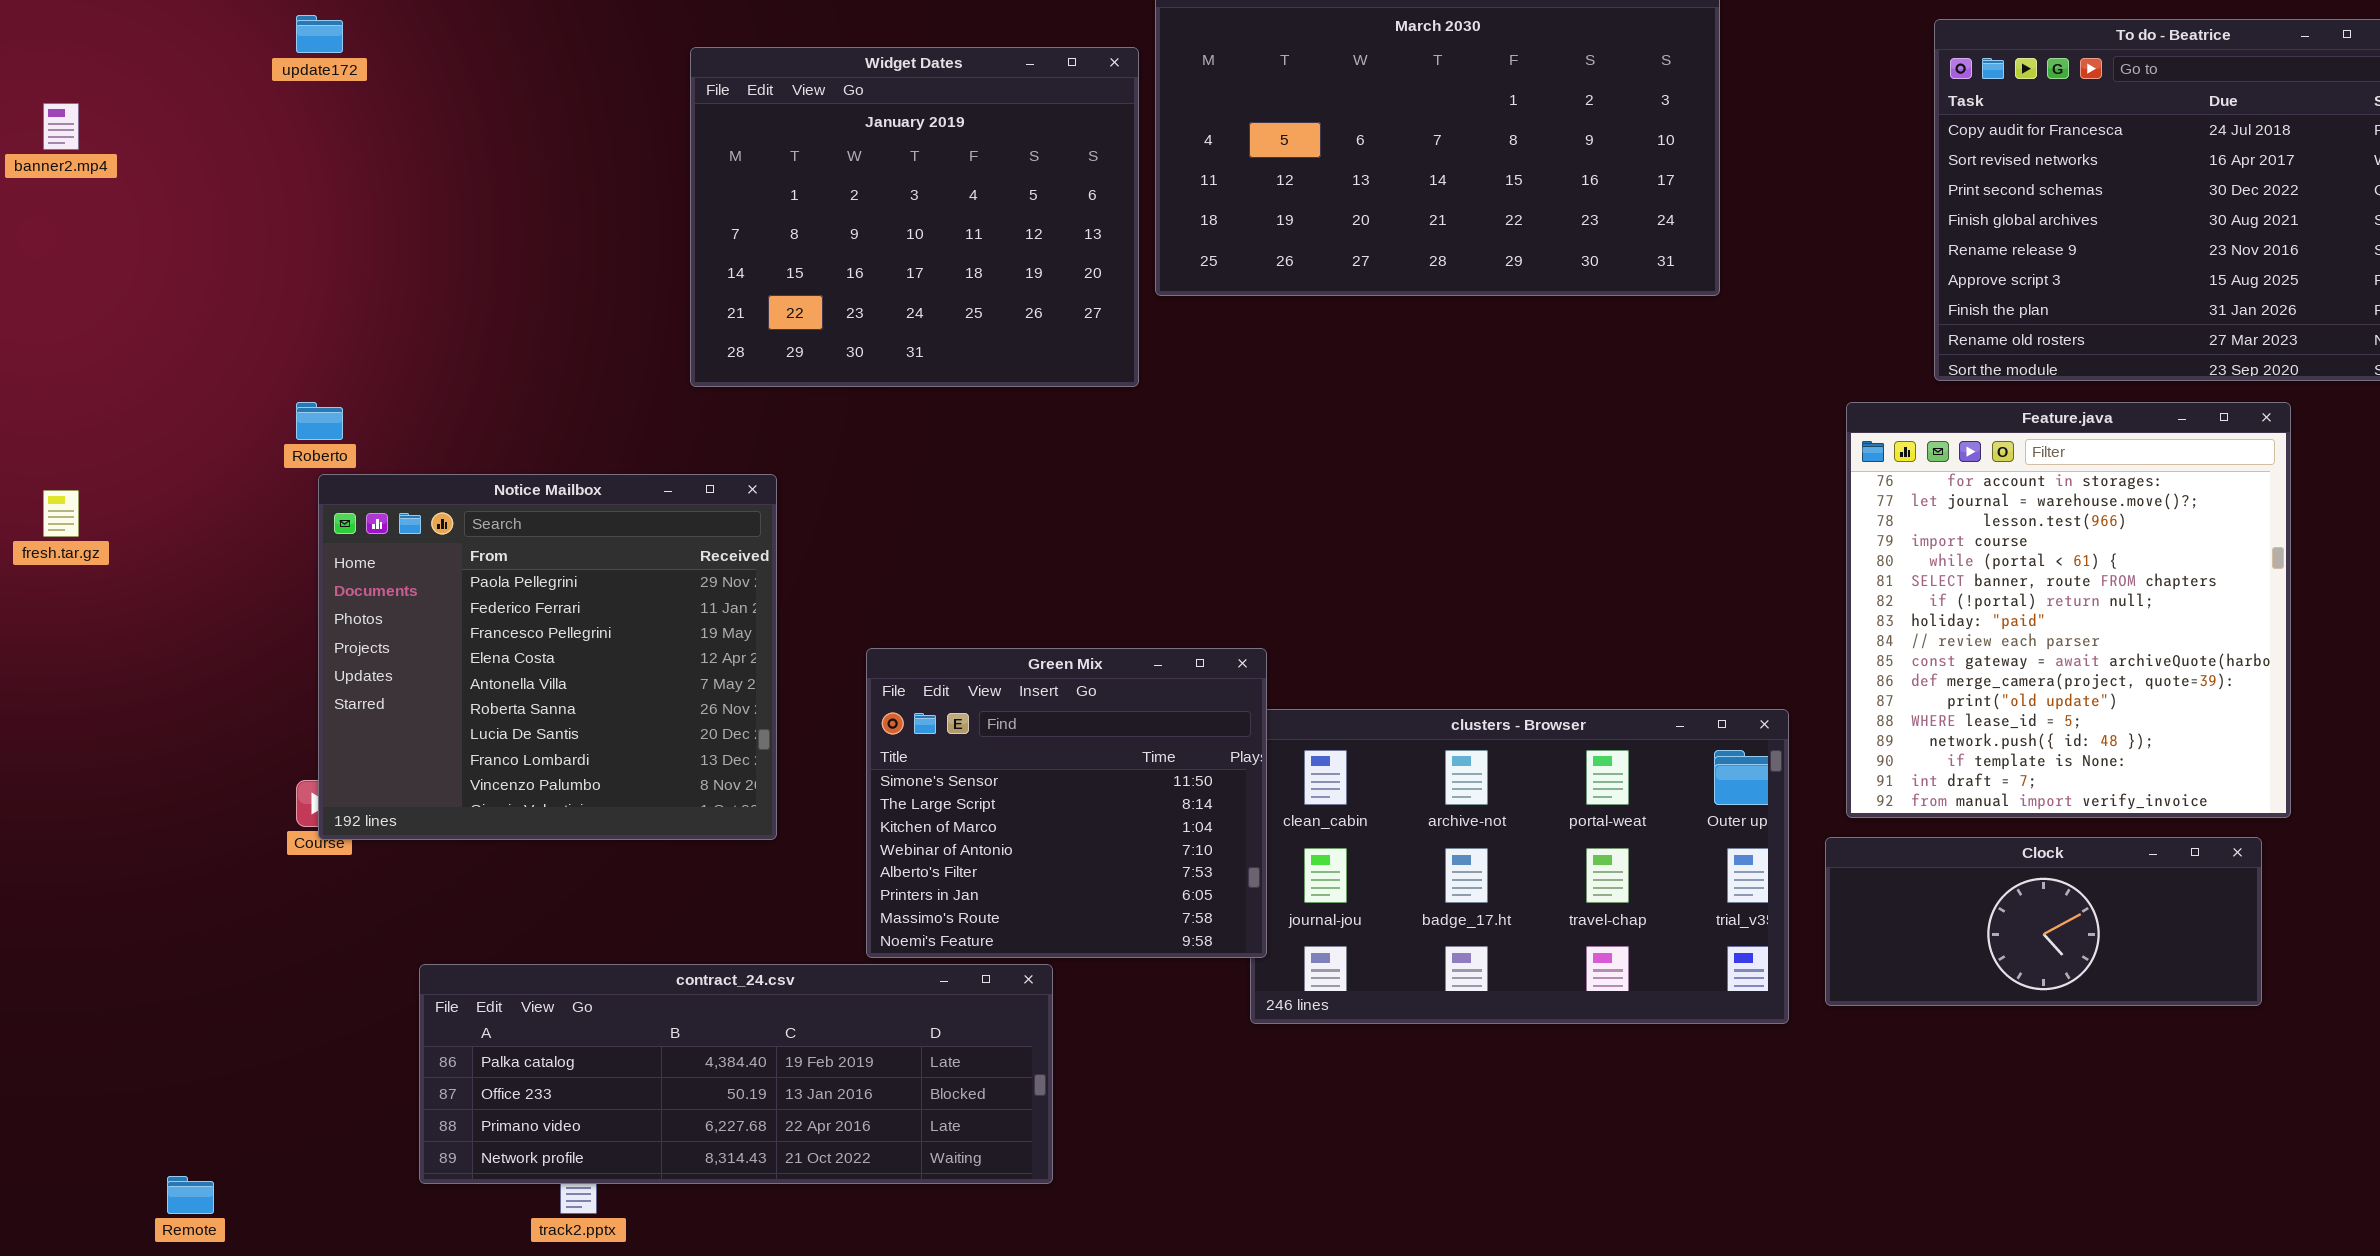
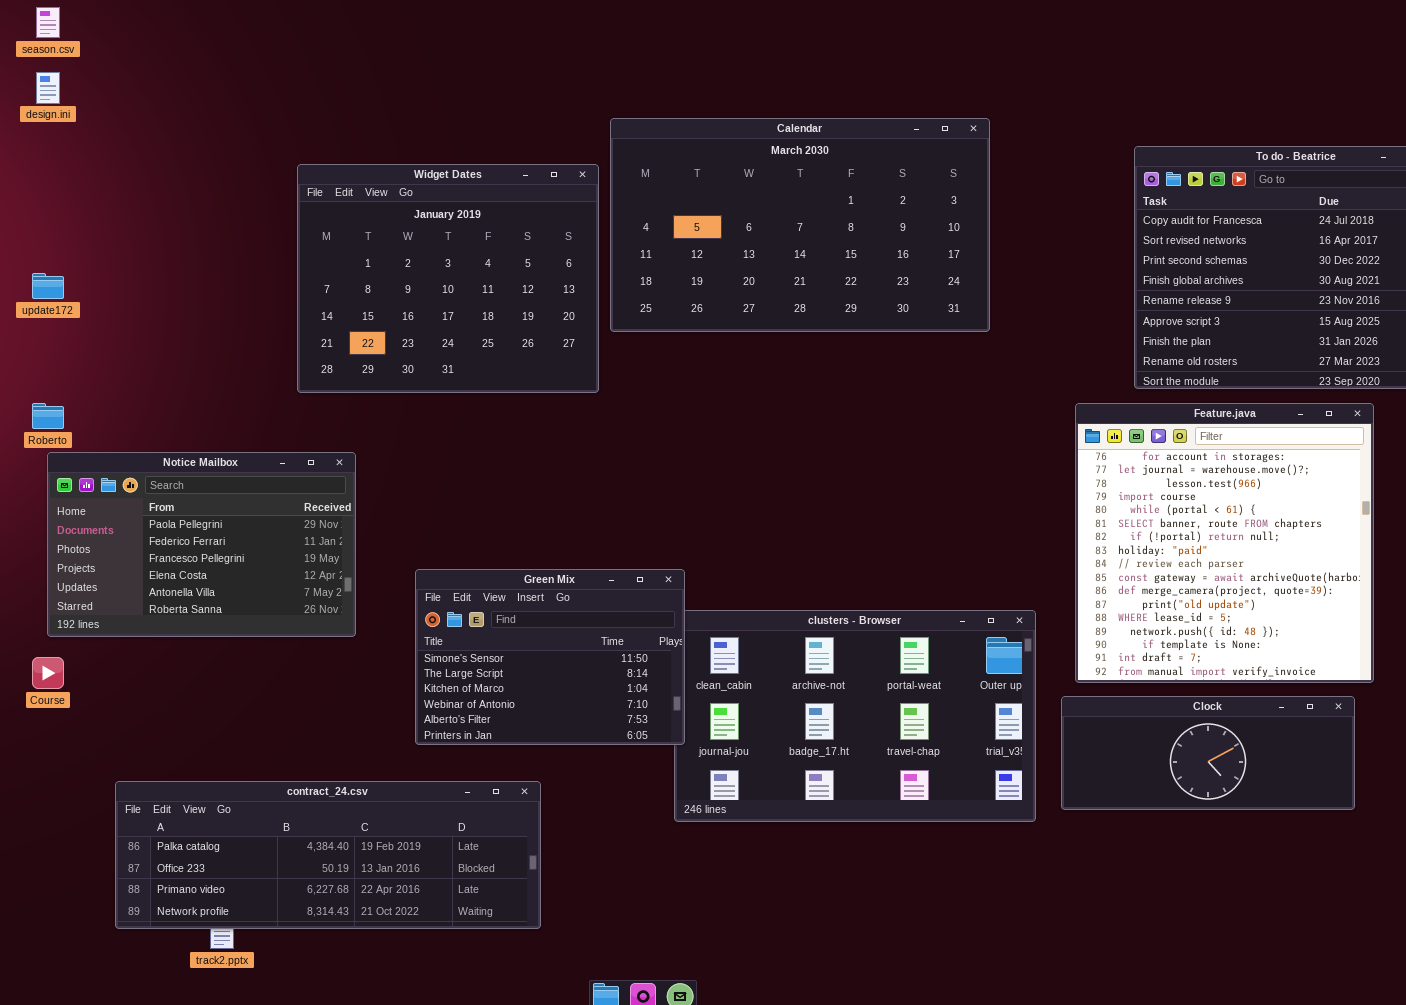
update172: [296,15,343,53] -> [32,273,64,299], moved
Notice Mailbox: [318,474,777,840] -> [47,452,356,637], resized
Green Mix: [866,648,1267,958] -> [415,569,685,745], resized

